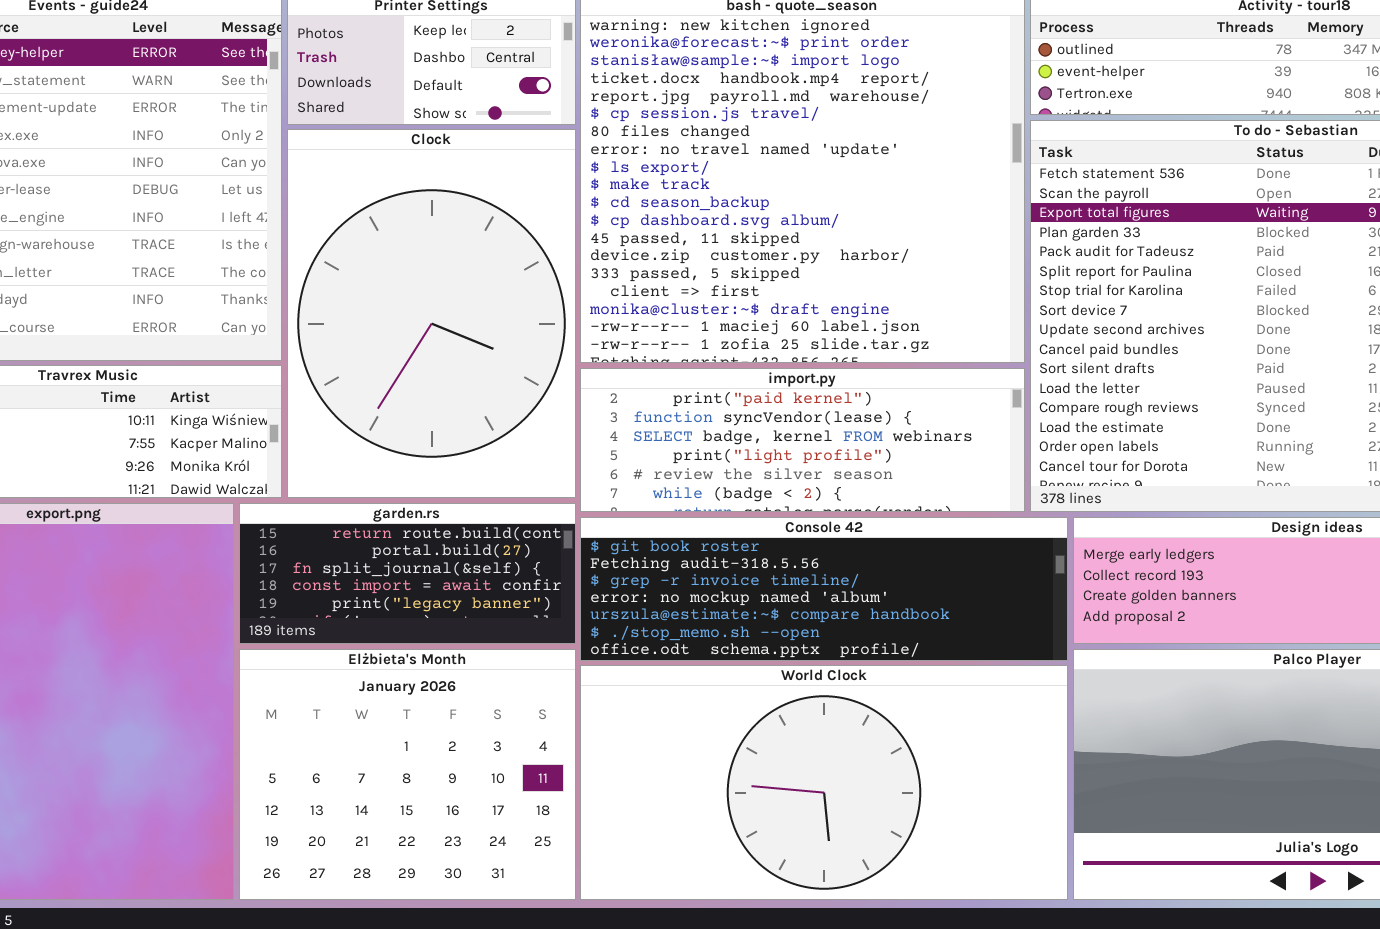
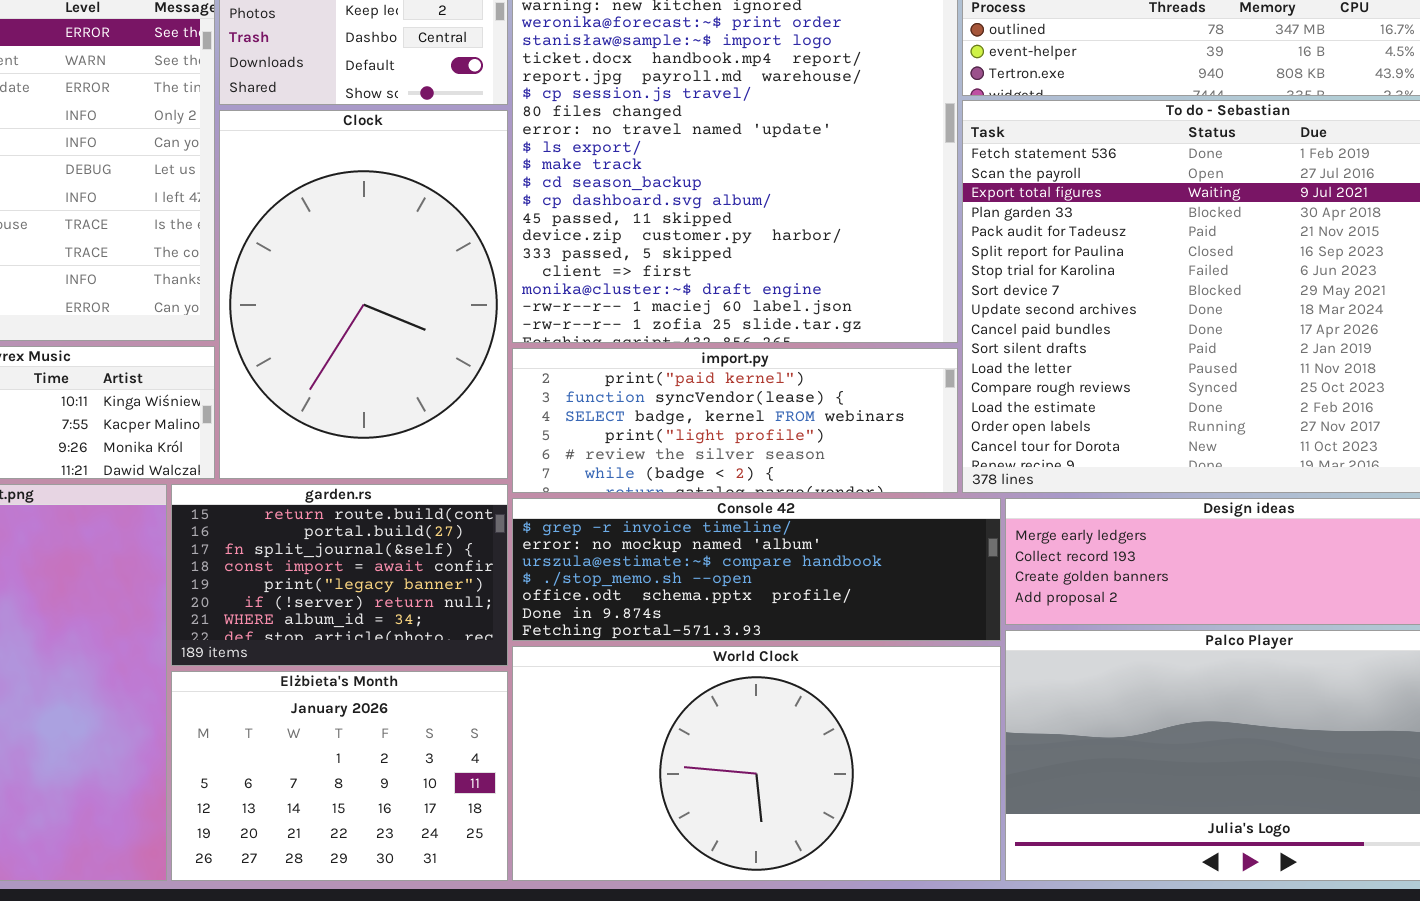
garden.rs: [239,503,576,644] -> [171,484,508,666], resized
Console 42: [580,517,1068,661] -> [512,498,1001,641], scrolled down 2 rows
Elżbieta's Month: [239,649,576,900] -> [171,671,508,881], resized

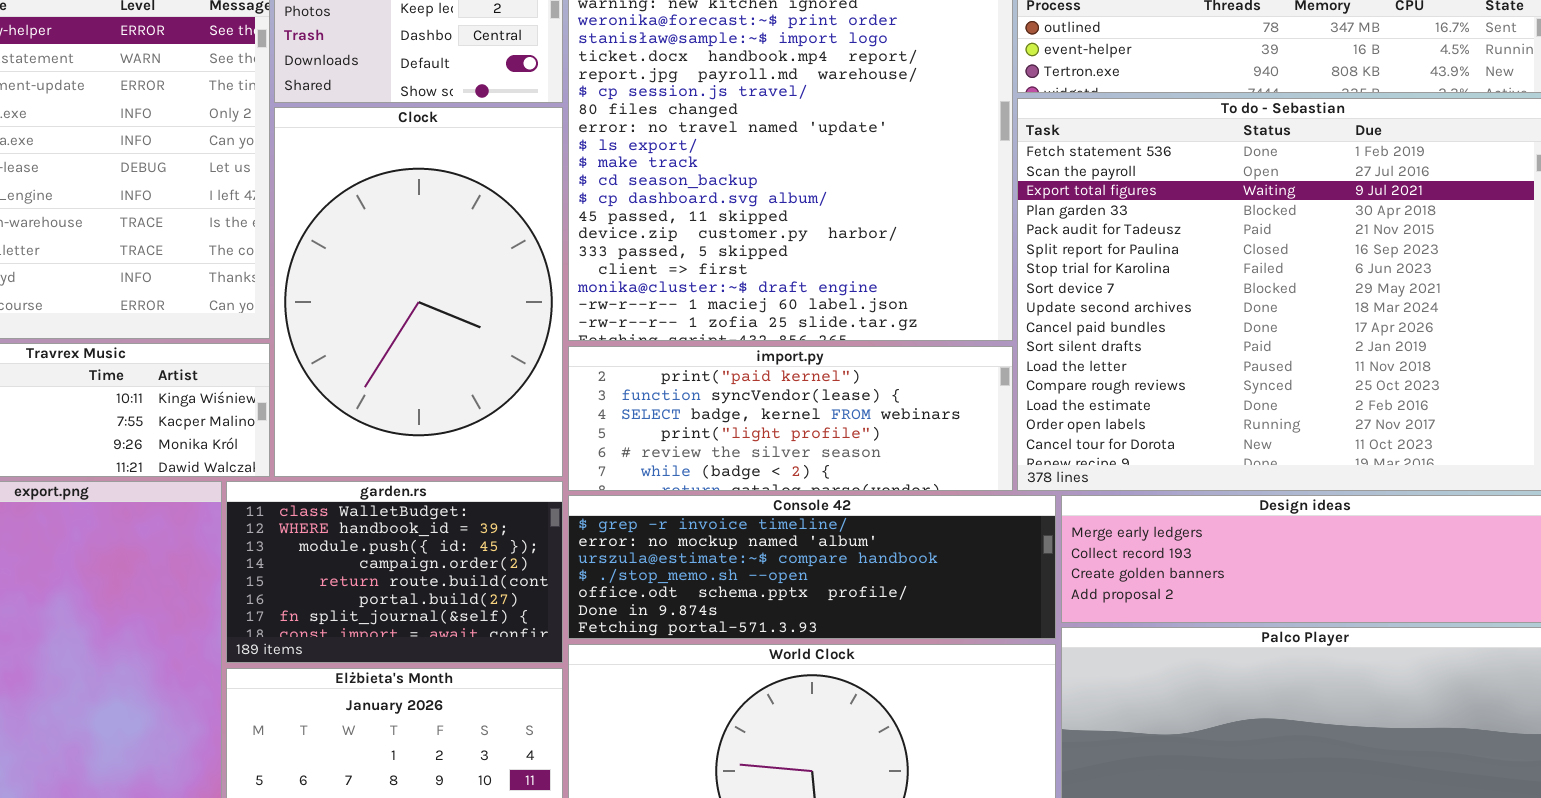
garden.rs: [171,484,508,666] -> [226,481,563,663], scrolled up 4 rows

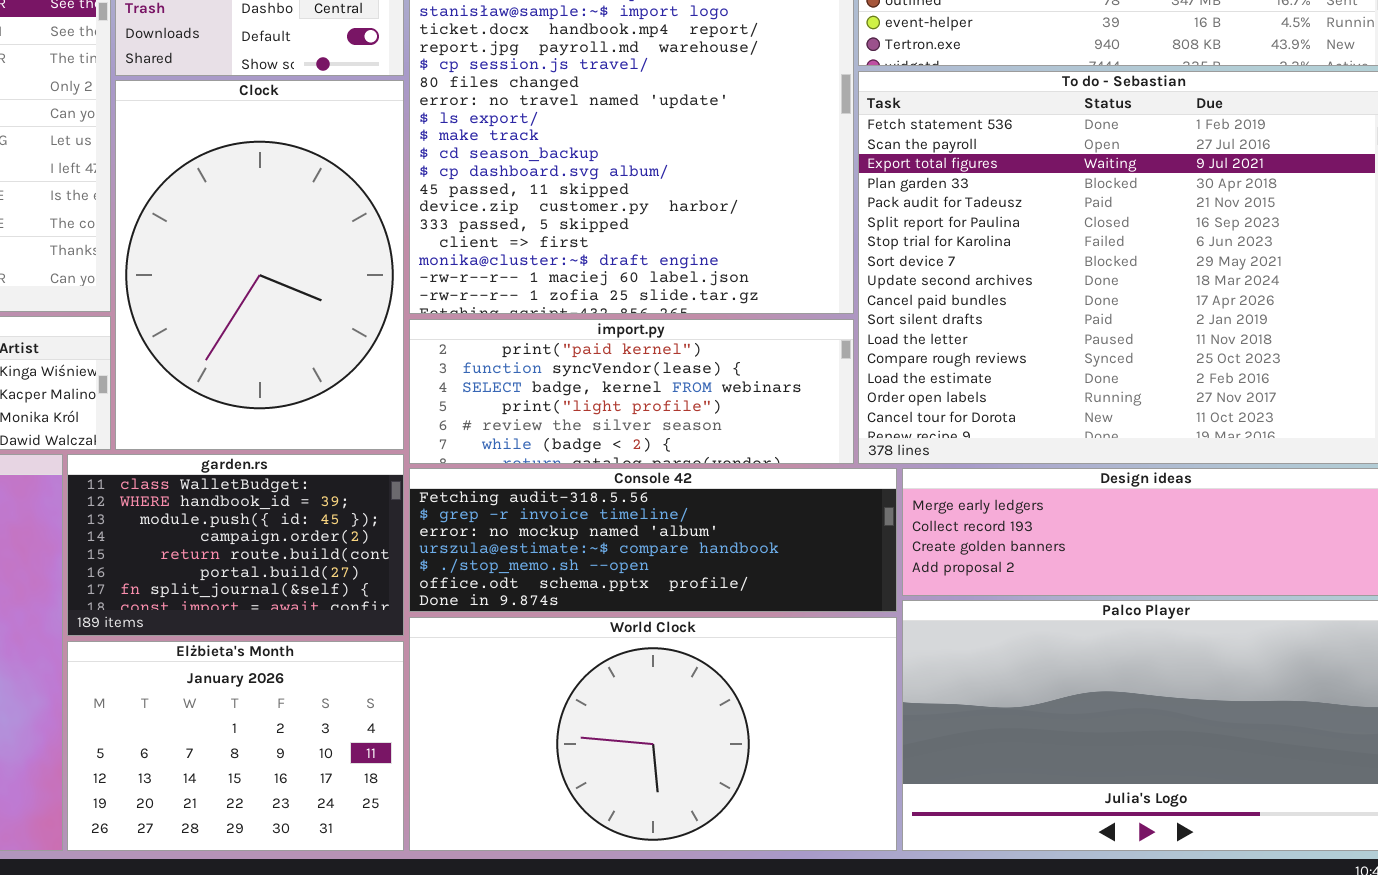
Console 42: [568,495,1056,639] -> [409,468,897,612], scrolled up 1 row

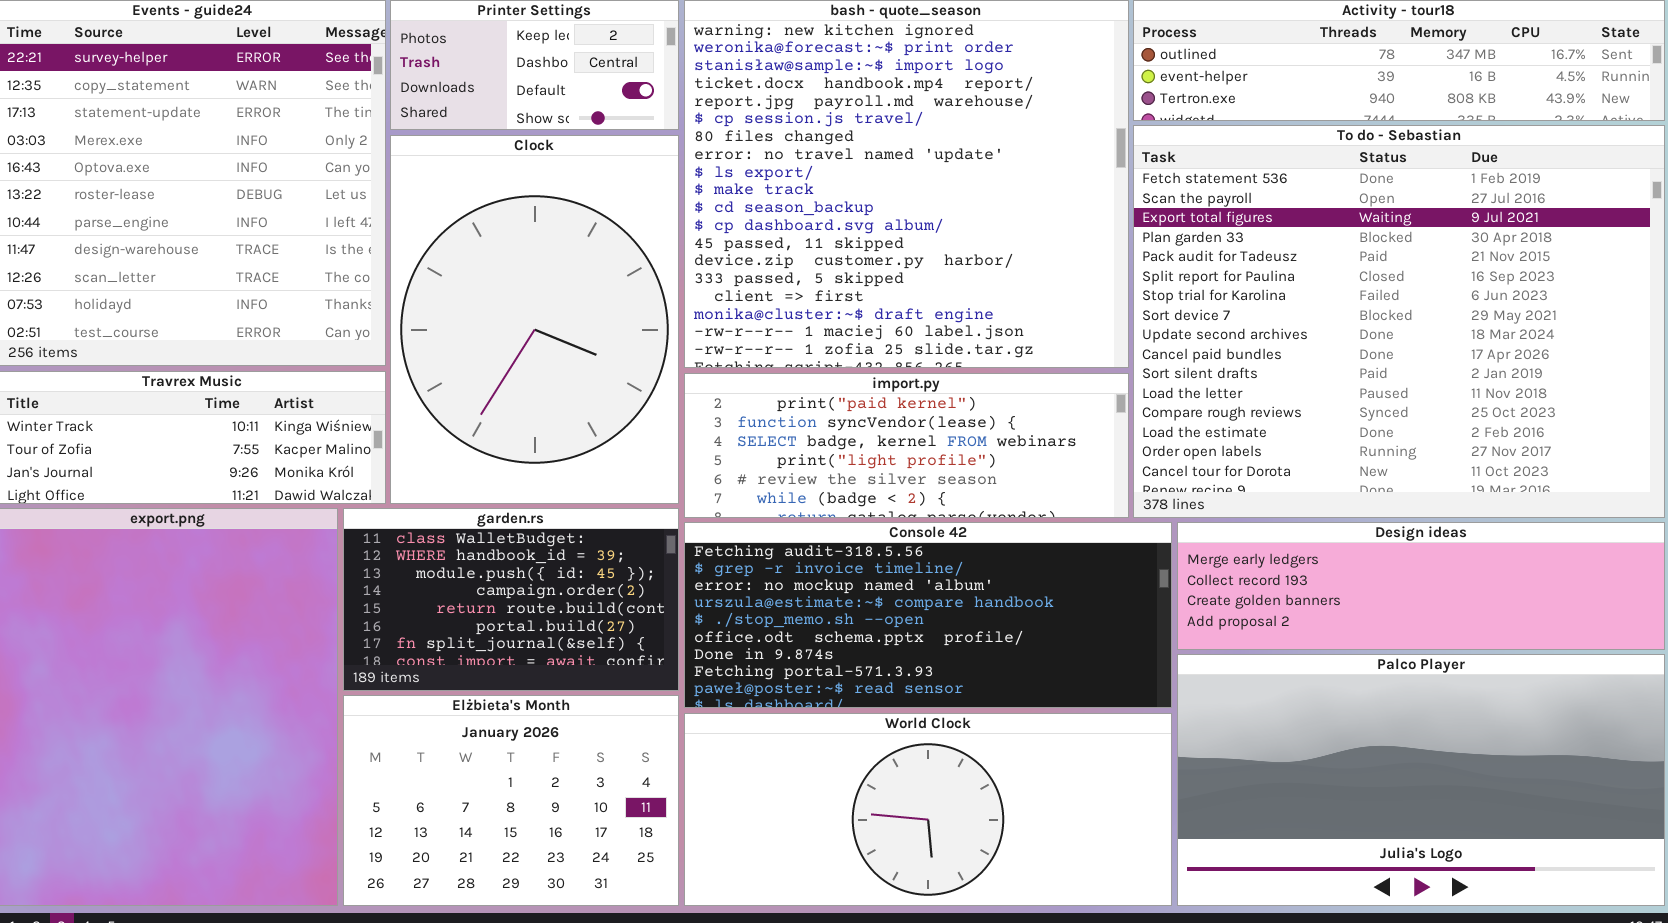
Console 42: [409,468,897,612] -> [684,522,1172,708], resized
World Clock: [409,617,897,851] -> [684,713,1172,906], resized

